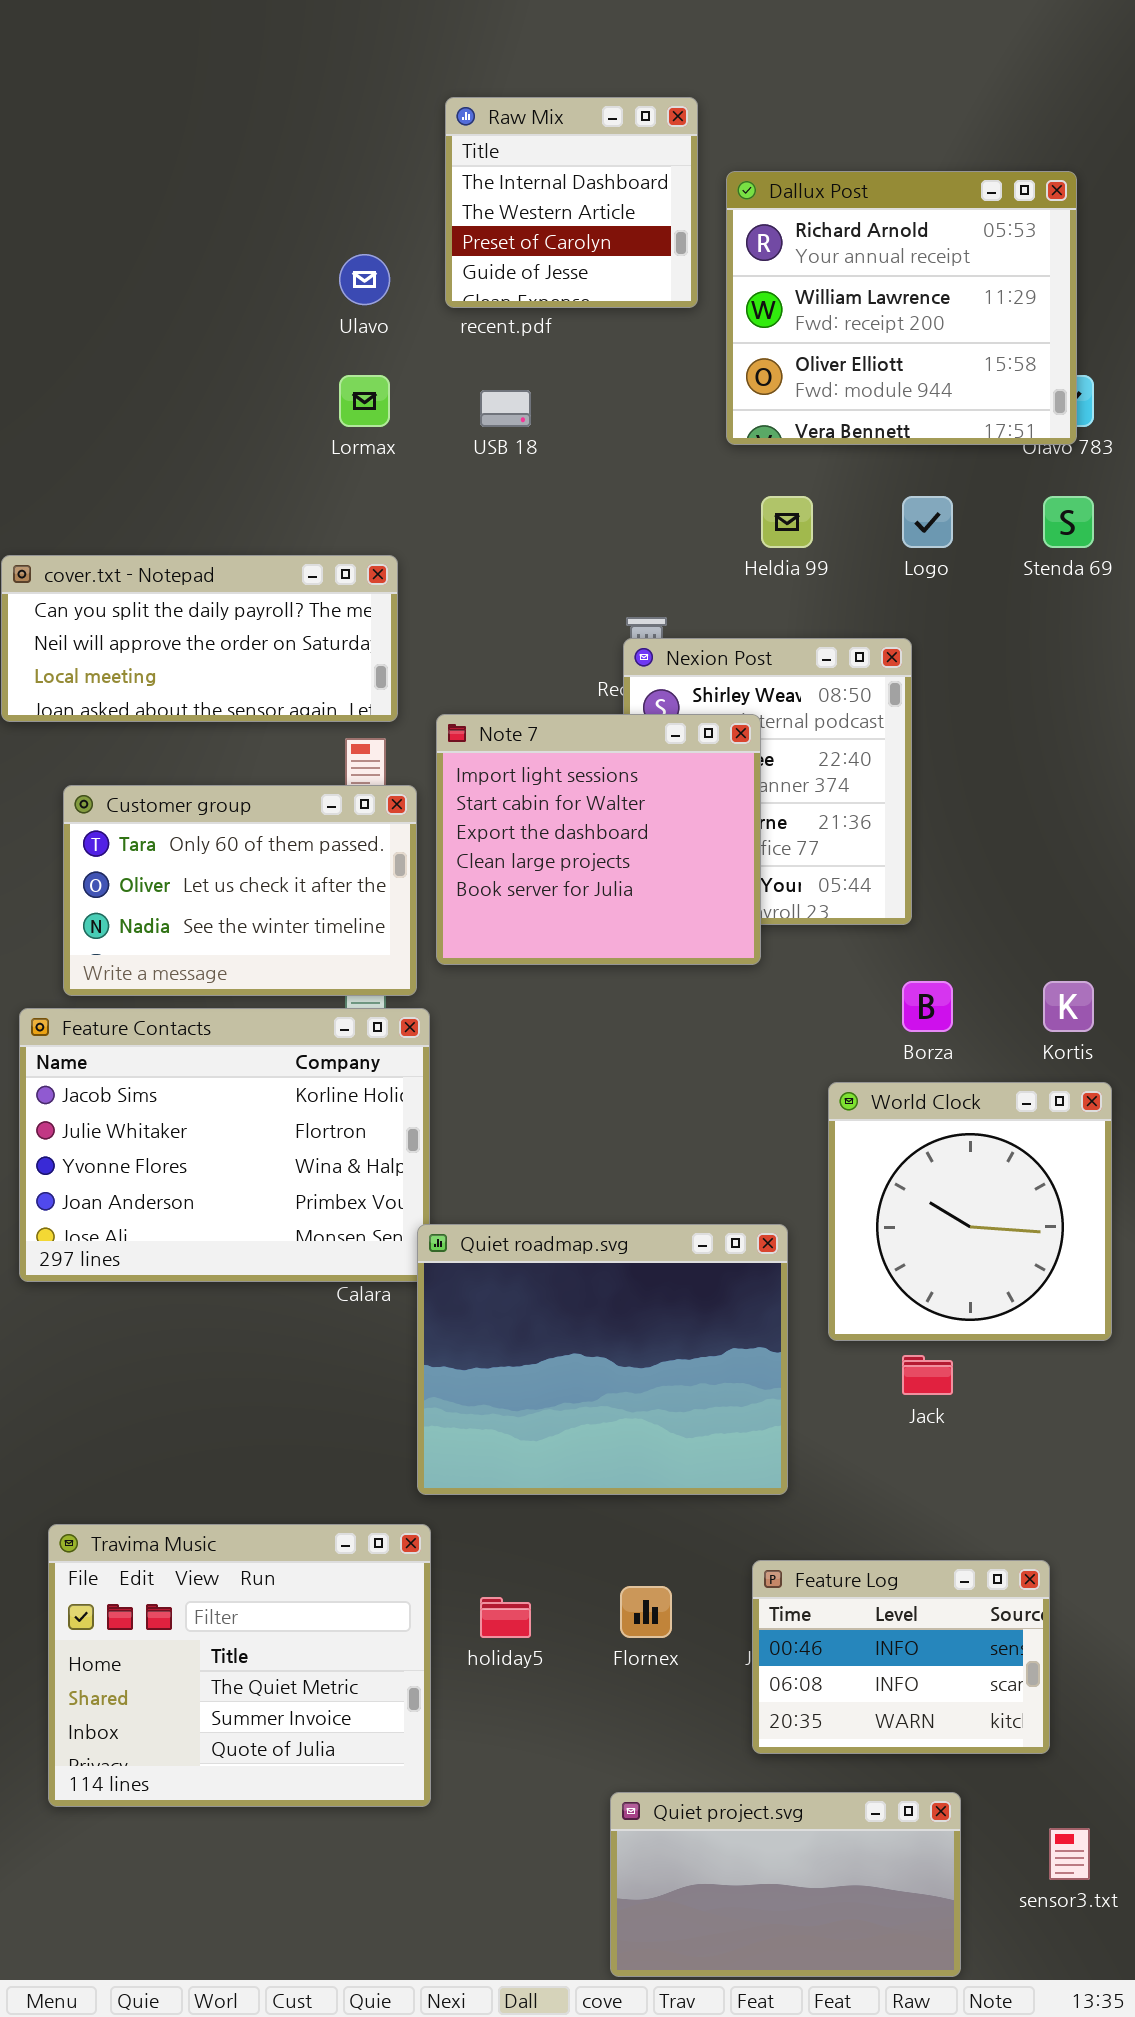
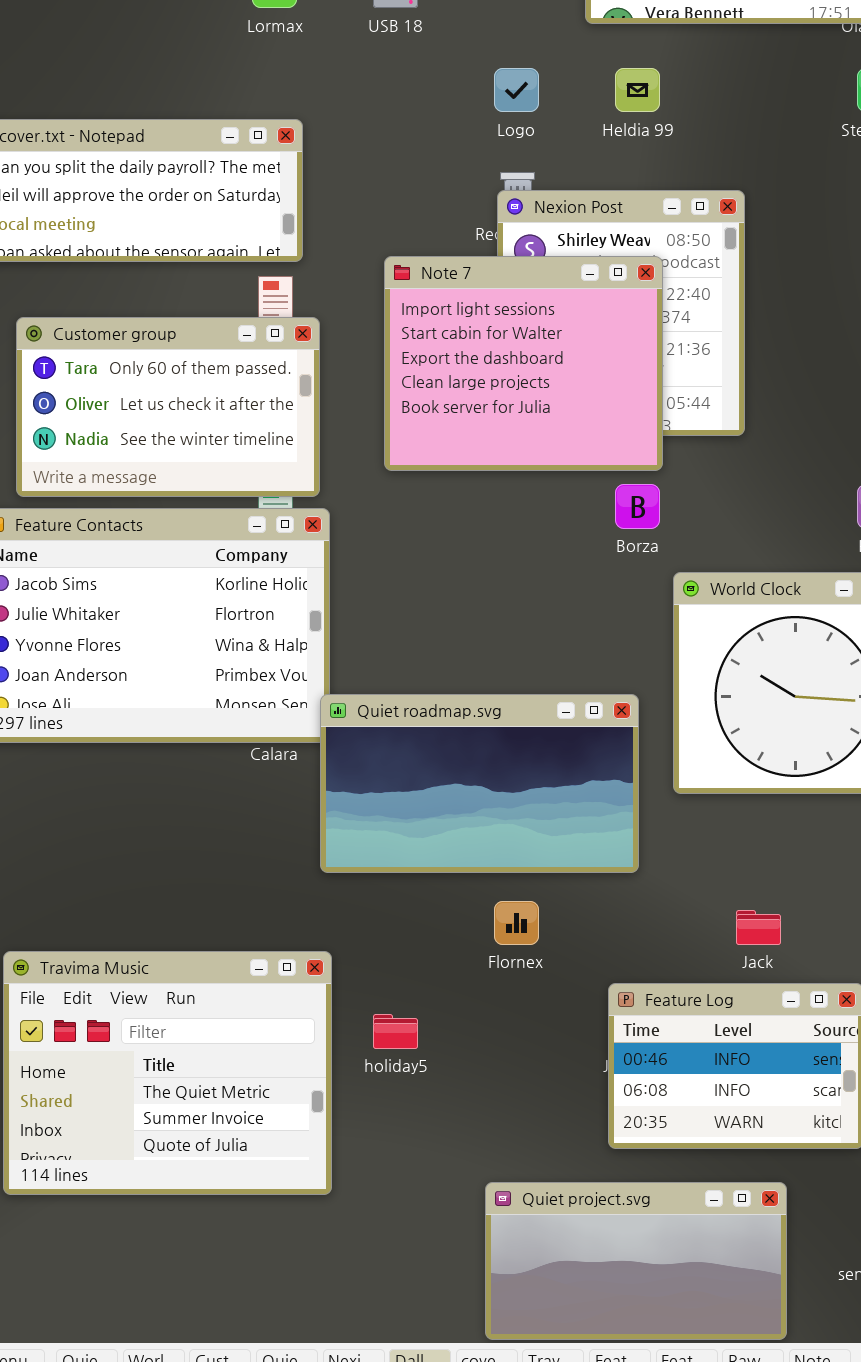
Logo: [902,496,953,548] -> [494,68,539,112], moved
Note 7: [436,714,761,965] -> [384,256,663,471], moved
Borza: [902,981,953,1032] -> [615,484,660,529], moved
Quiet roadmap.svg: [417,1224,788,1495] -> [320,694,639,873], resized
Jack: [902,1355,953,1395] -> [736,910,781,945], moved
Flornex: [620,1586,672,1638] -> [494,901,539,945], moved

